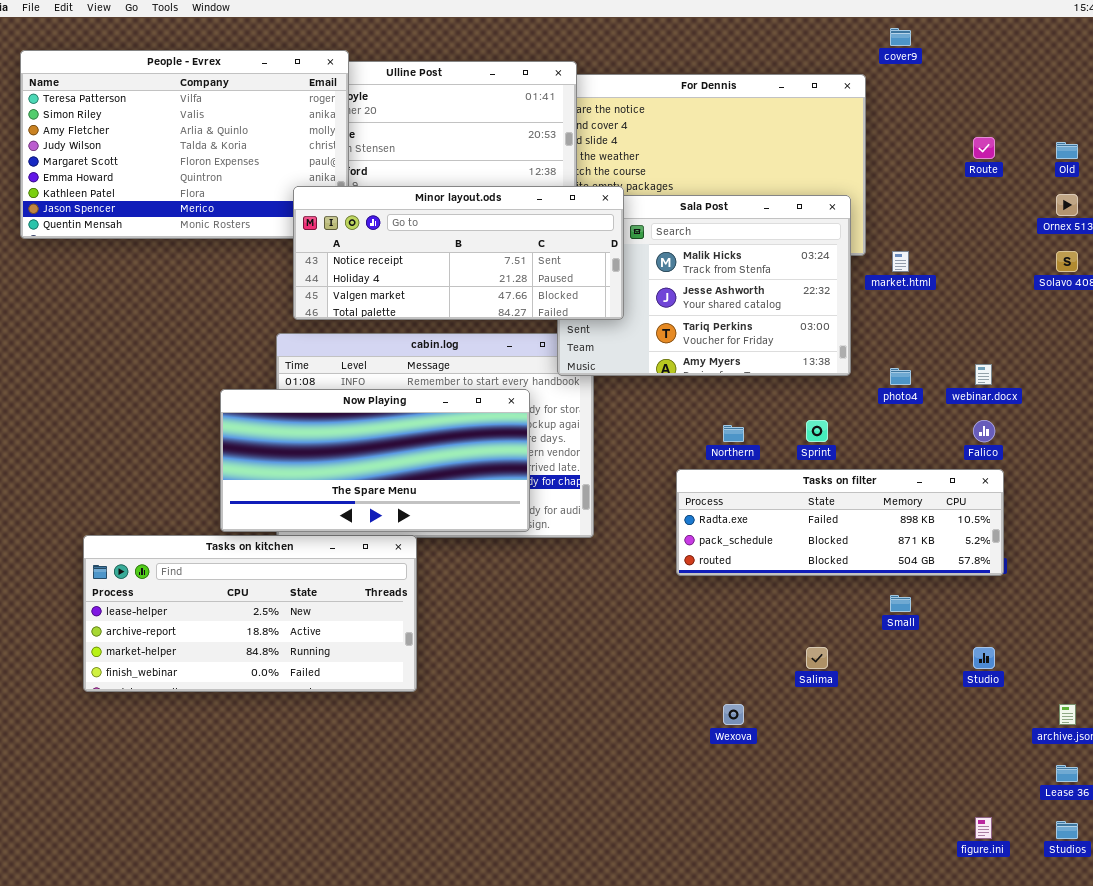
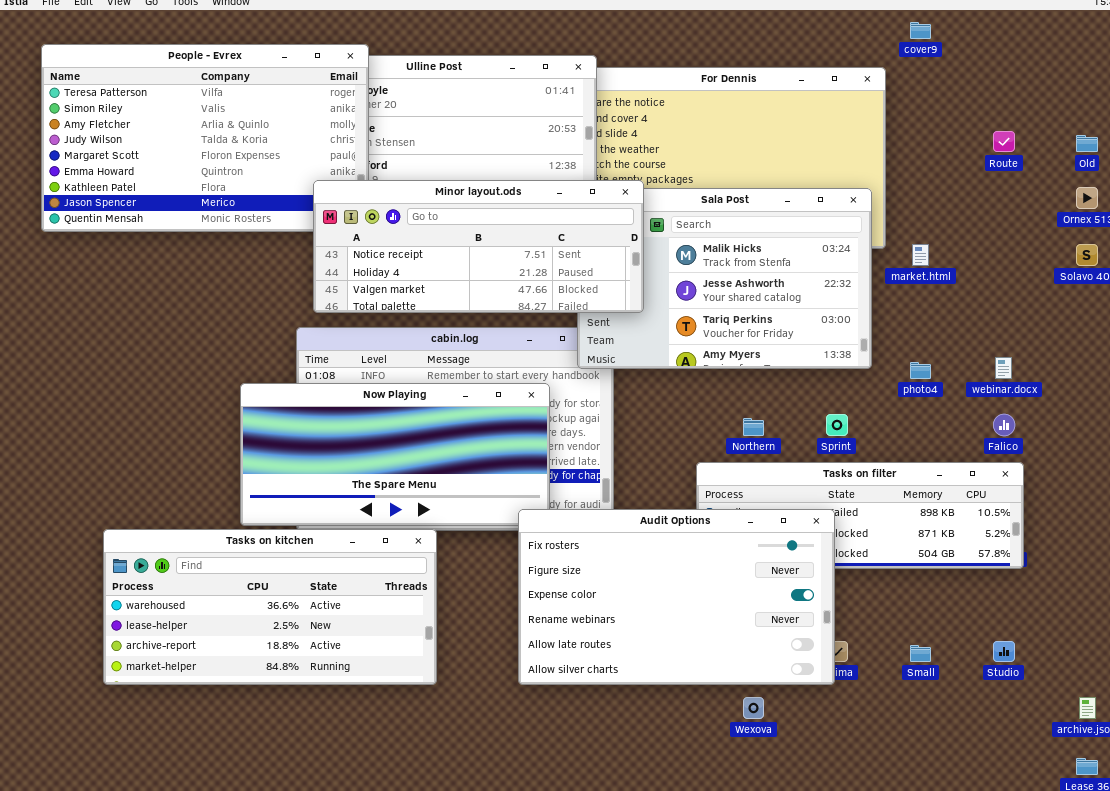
Audit Options: none -> [518,509,835,685], opened
Tasks on kitchen: [83,535,417,692] -> [103,529,437,685], scrolled up 1 row
Small: [890,595,911,612] -> [910,645,931,662], moved

